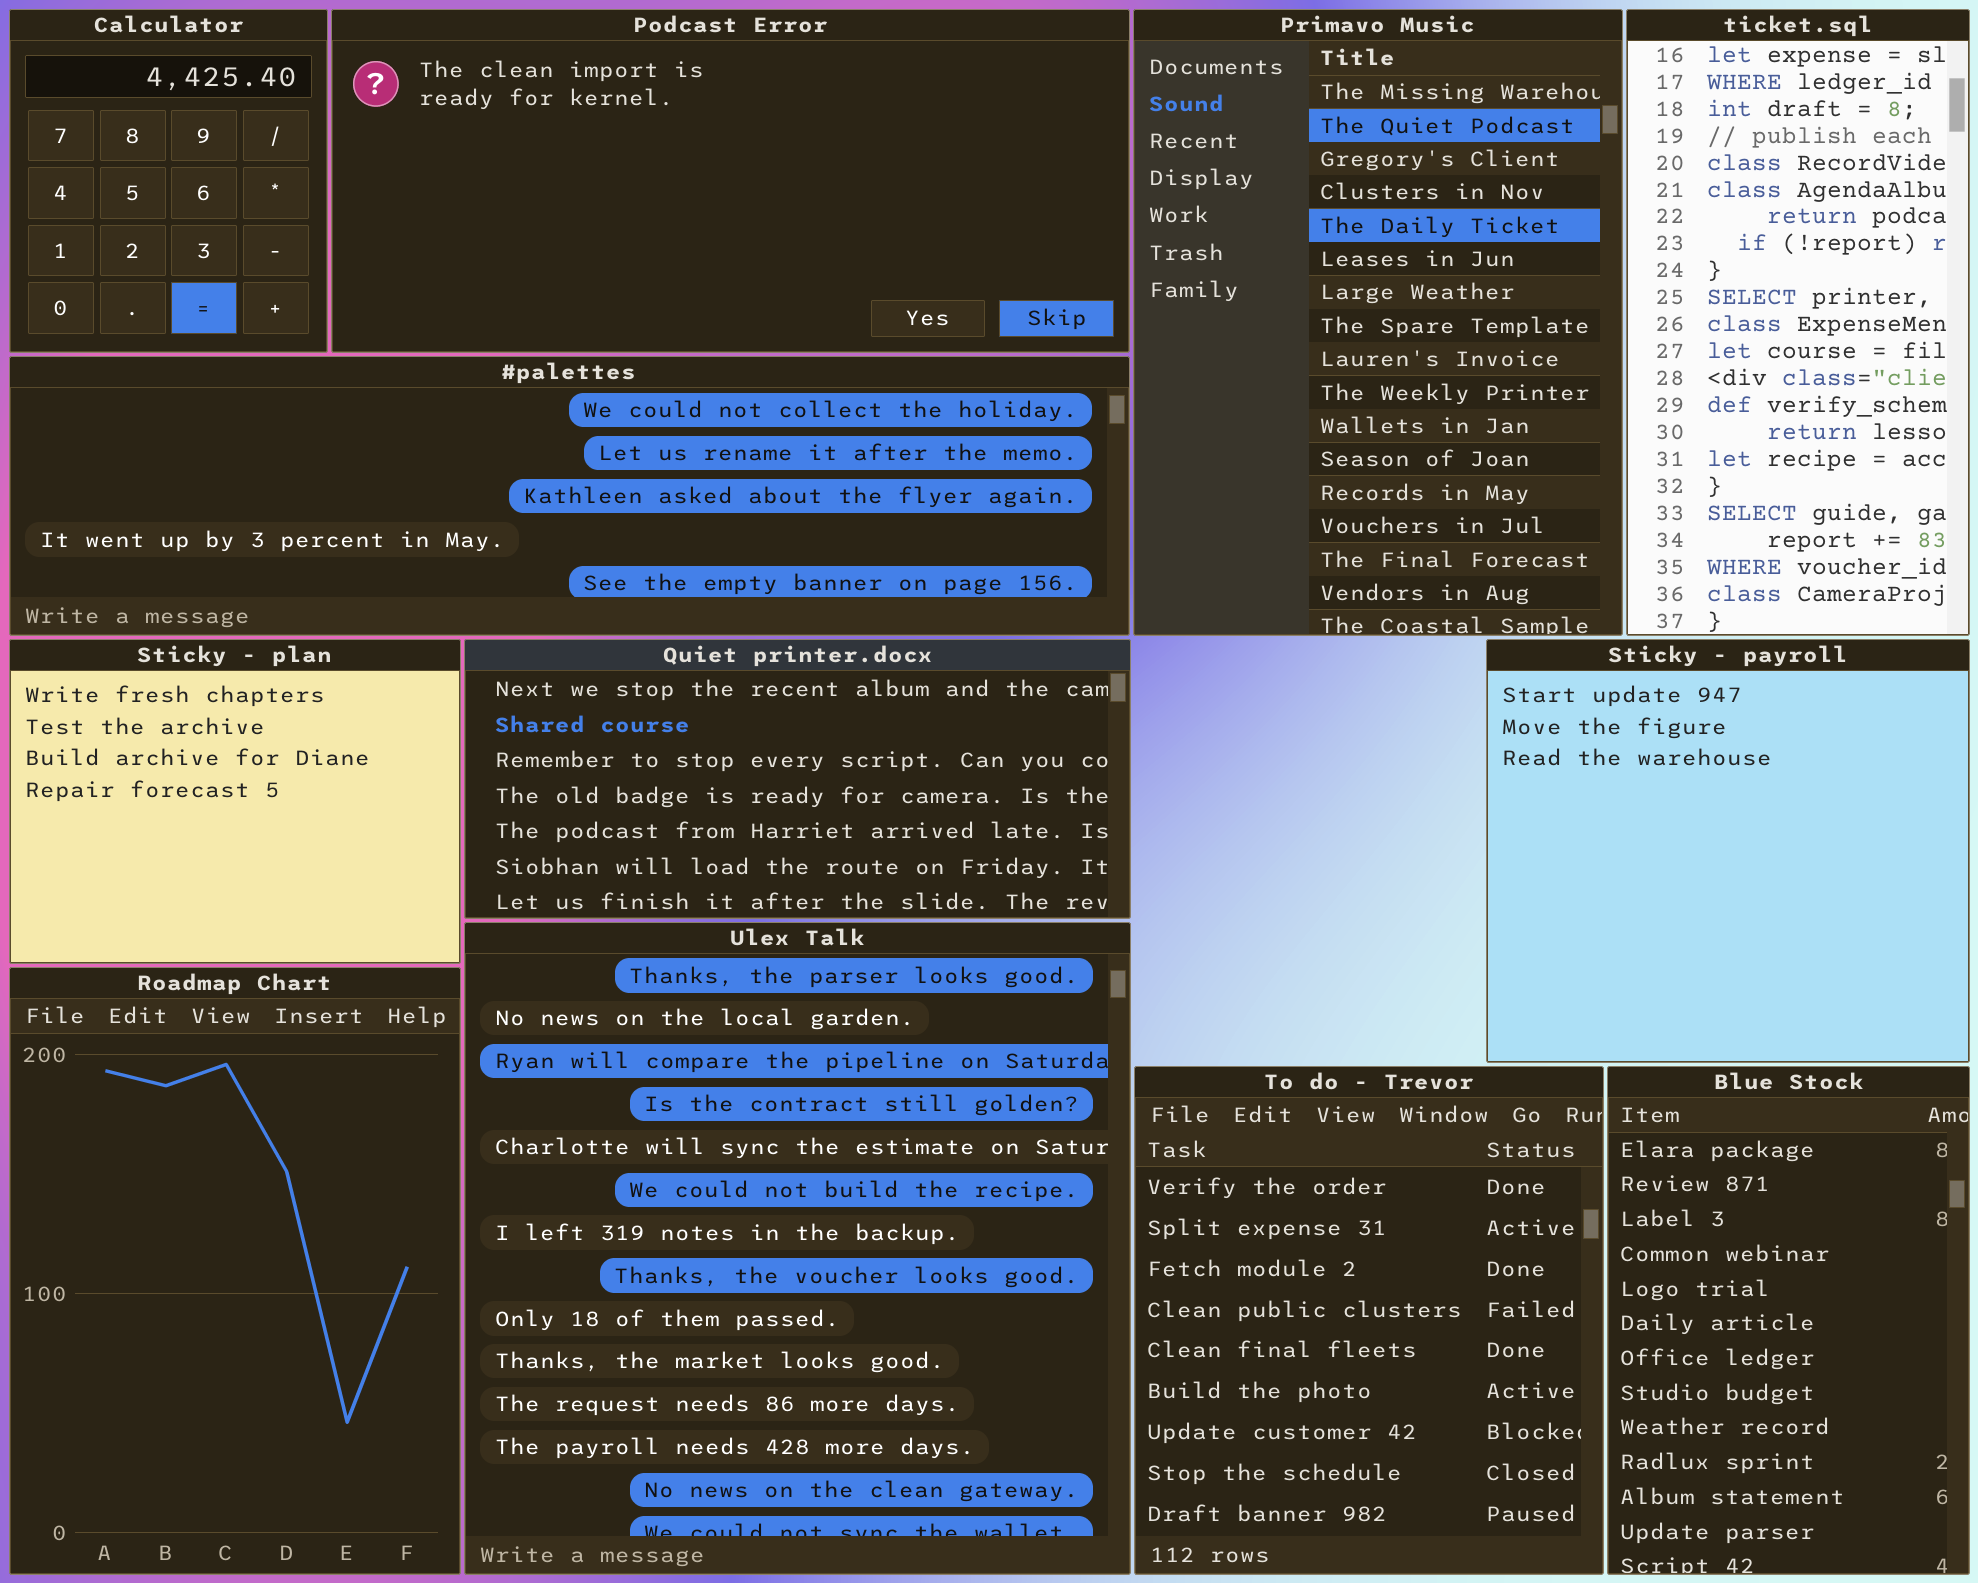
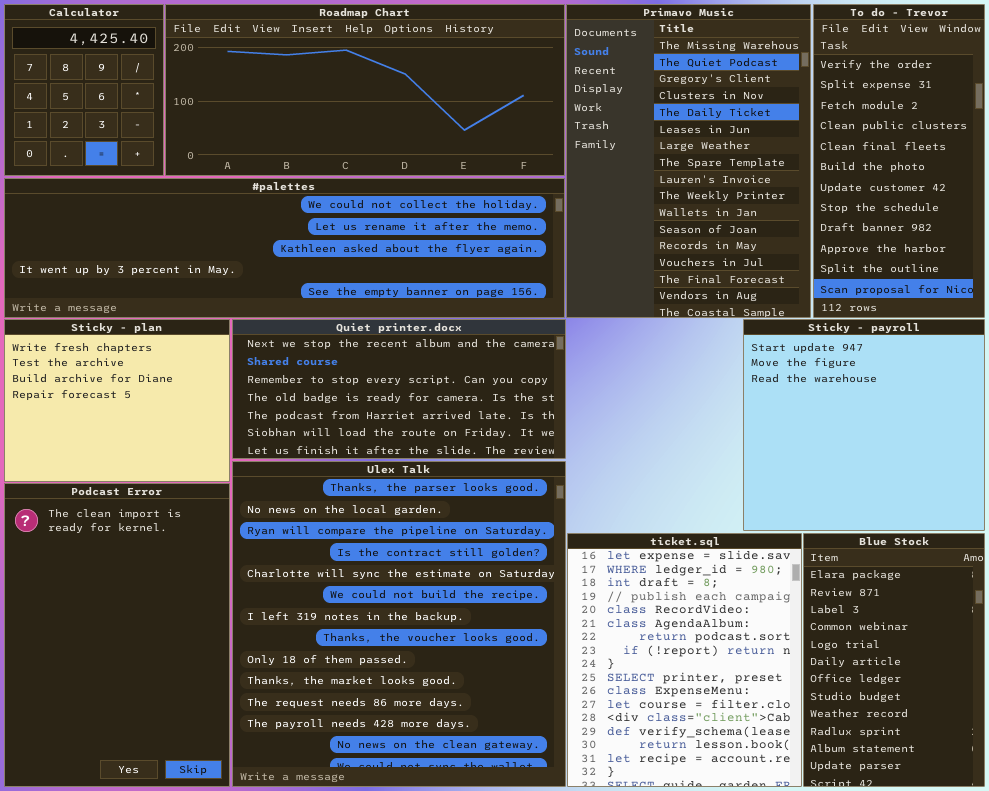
Podcast Error: [331,9,1130,353] -> [4,483,230,787], moved, resized
ticket.sql: [1626,9,1970,636] -> [567,533,802,787], moved, resized
Roadmap Chart: [9,967,461,1575] -> [165,4,565,176], moved, resized
To do - Trevor: [1134,1066,1604,1575] -> [813,4,985,318], moved, resized

